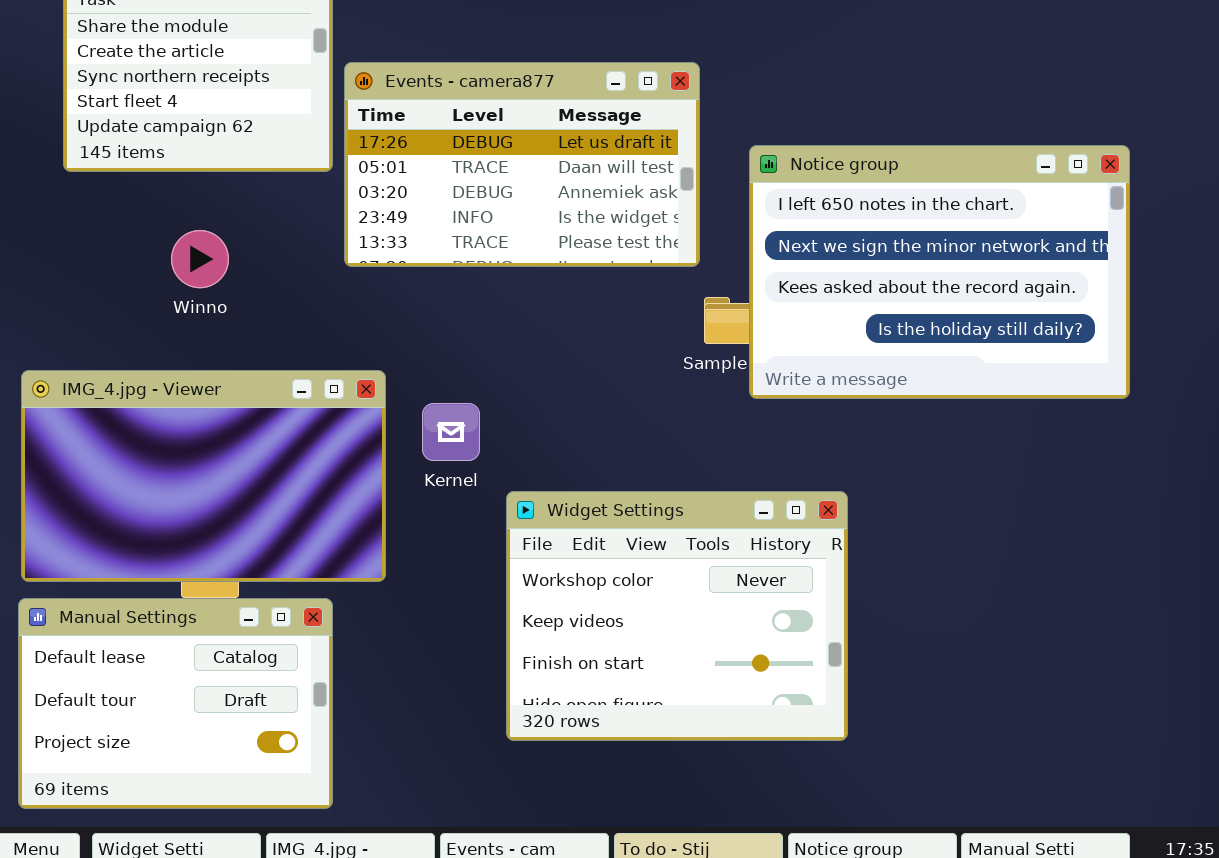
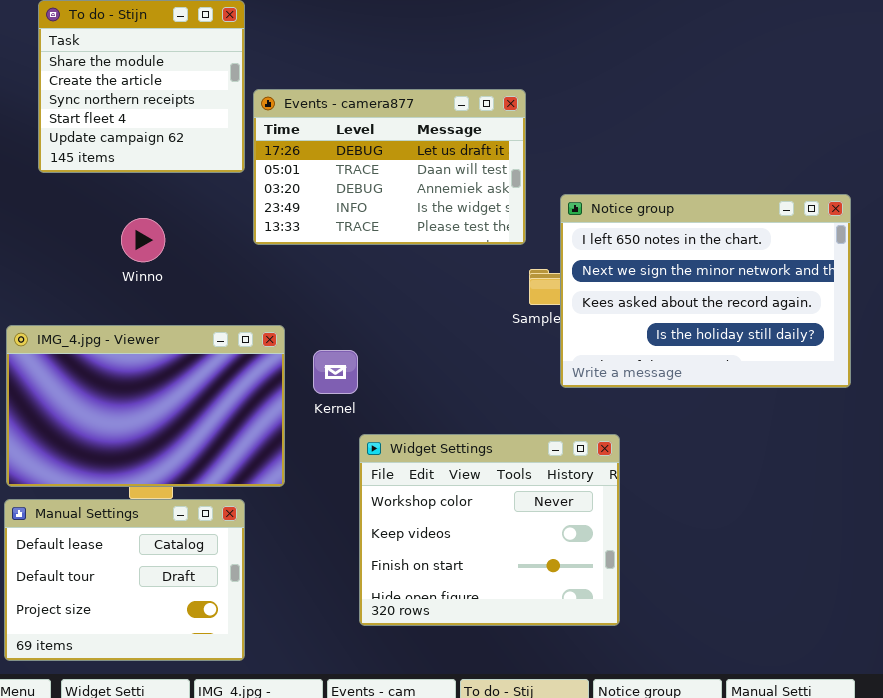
Notice group: [749,145,1130,399] -> [560,194,851,388], moved
Widget Settings: [506,491,848,741] -> [359,434,620,626], moved

